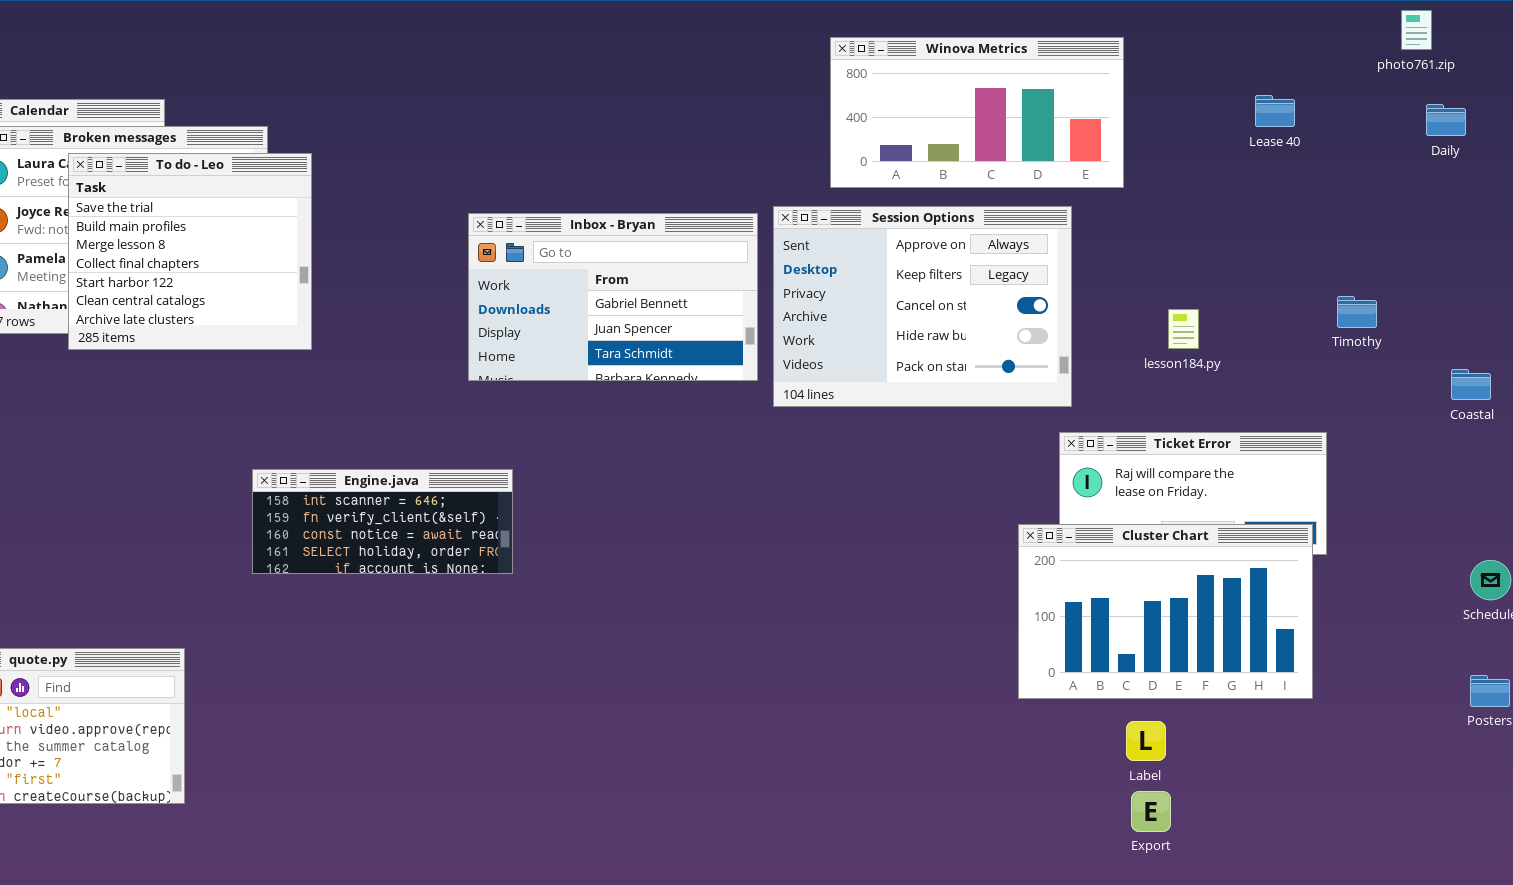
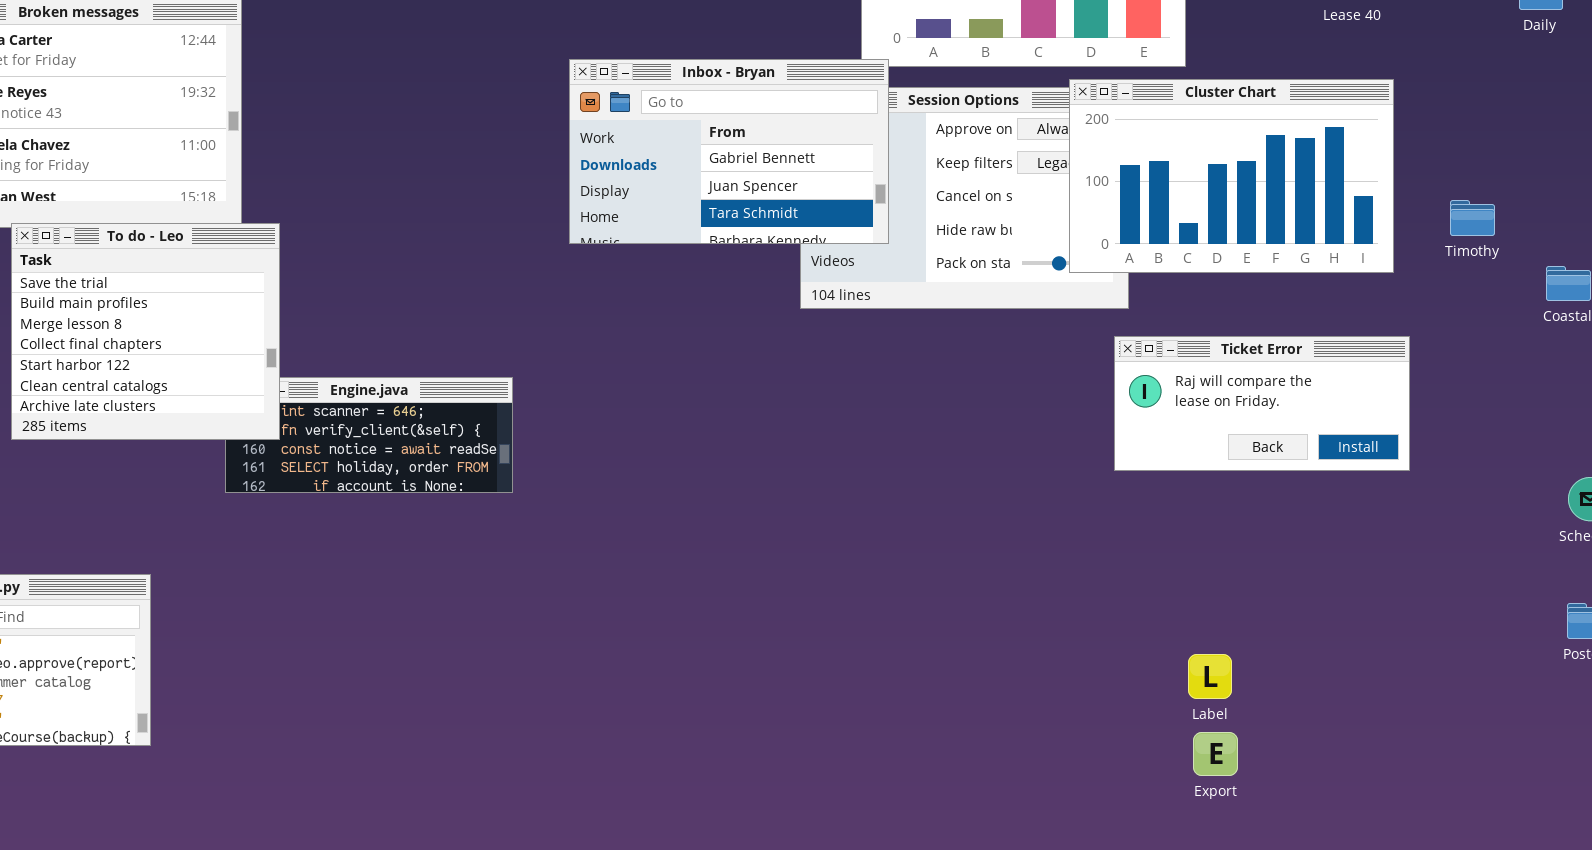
To do - Leo: [68,153,312,350] -> [11,223,280,440], moved
Inbox - Bryan: [468,213,758,381] -> [569,59,889,244], moved
Timothy: [1337,296,1377,328] -> [1450,200,1495,236], moved
Cluster Chart: [1018,524,1313,699] -> [1069,79,1394,273], moved

